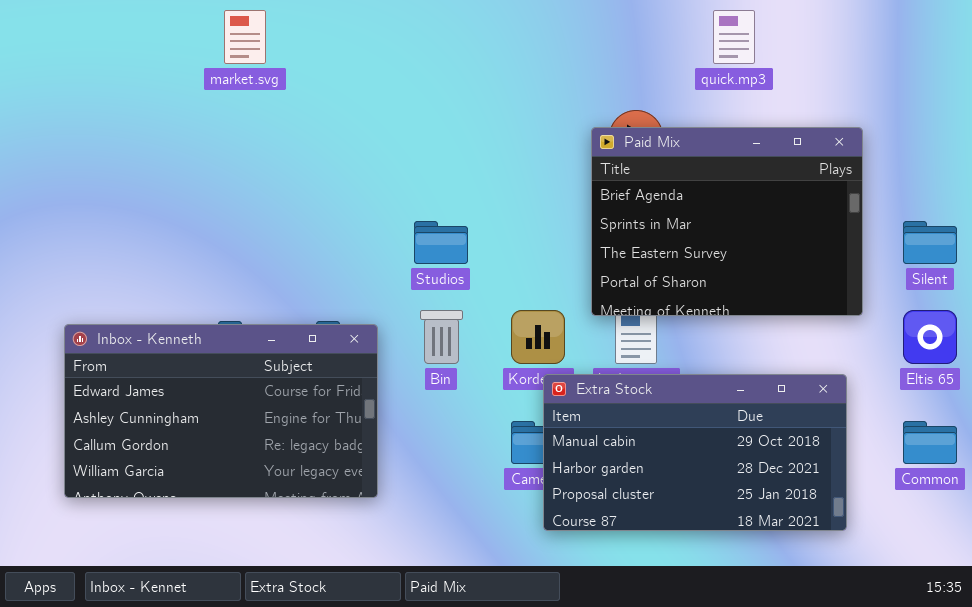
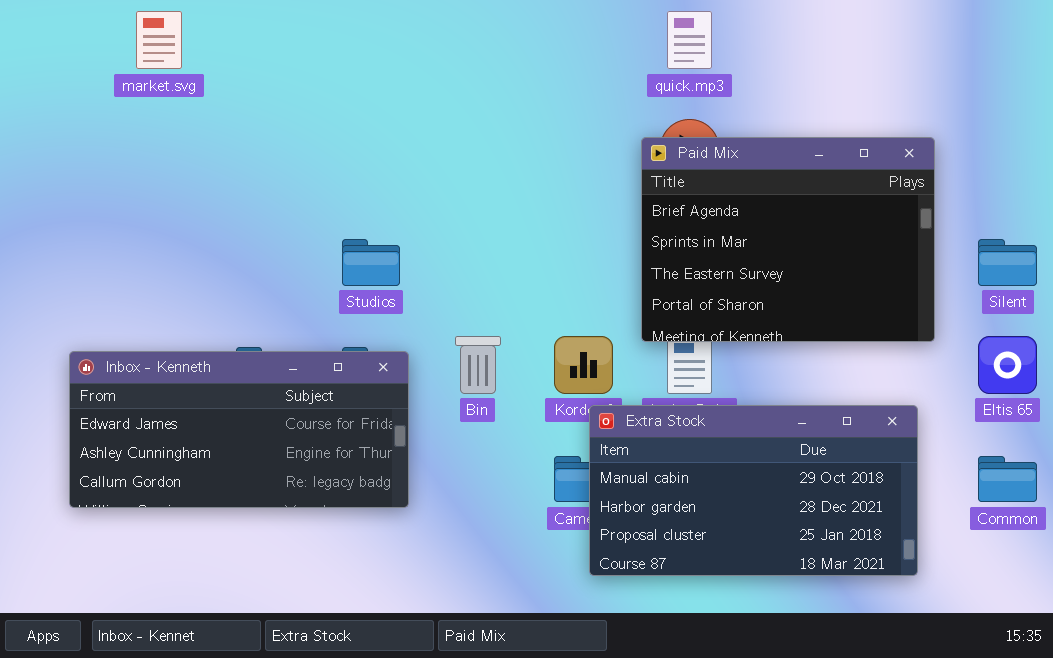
market.svg: [224,10,266,64] -> [136,11,182,69], moved
quick.mp3: [713,10,755,64] -> [667,11,712,69], moved
Studios: [414,221,468,264] -> [342,239,400,286], moved
Inbox - Kenneth: [64,324,378,498] -> [69,351,409,508], resized

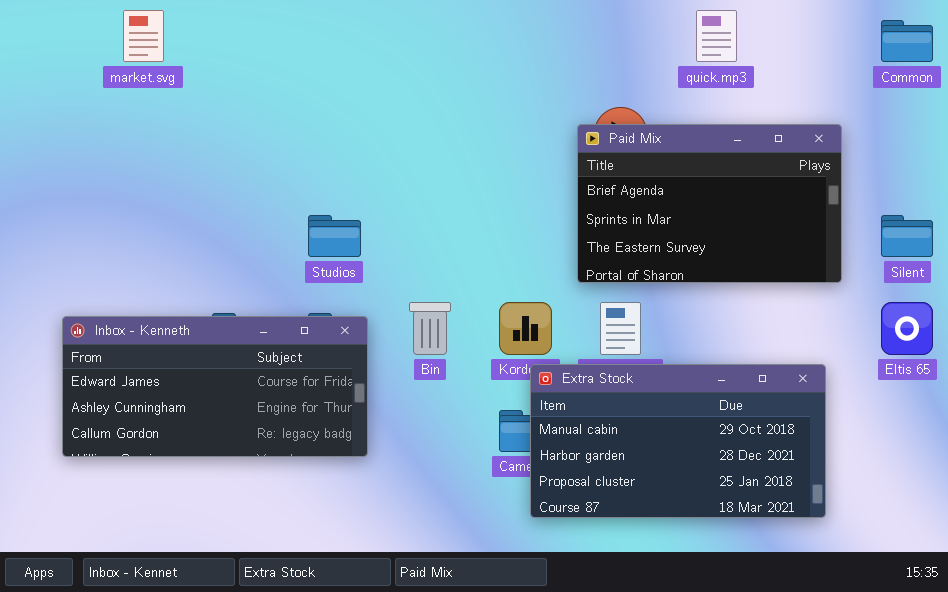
quick.mp3: [667,11,712,69] -> [696,10,737,62], moved
Paid Mix: [641,137,935,342] -> [577,124,842,283], resized
Common: [978,456,1037,502] -> [881,20,933,62], moved

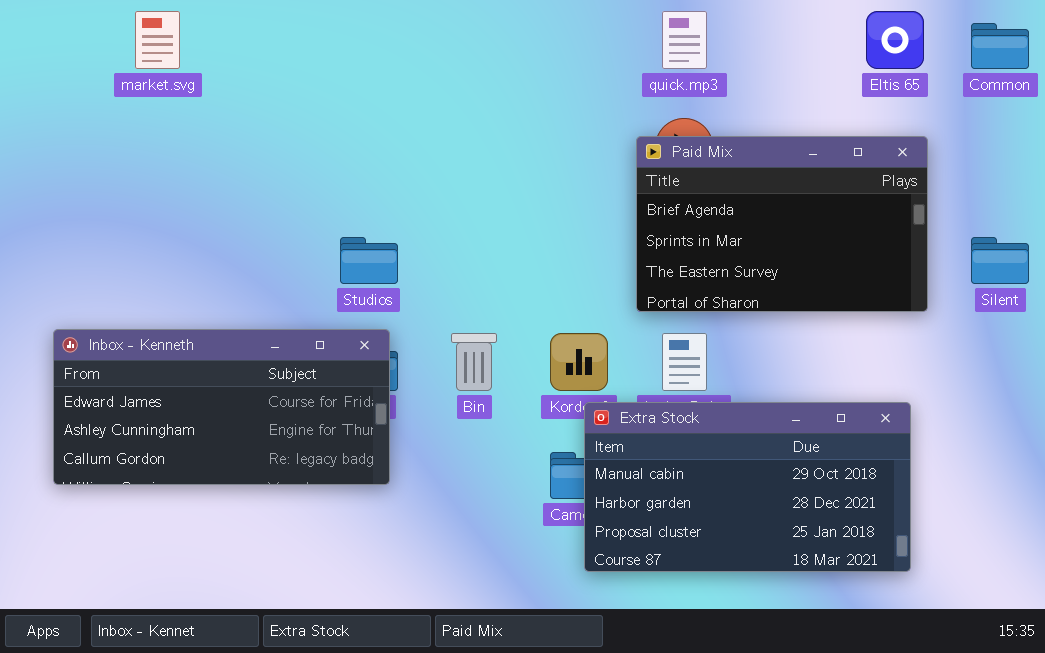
quick.mp3: [696,10,737,62] -> [662,11,707,69], moved
Eltis 65: [881,302,933,355] -> [866,11,924,69], moved
Inbox - Kenneth: [62,316,368,457] -> [53,329,390,485], moved

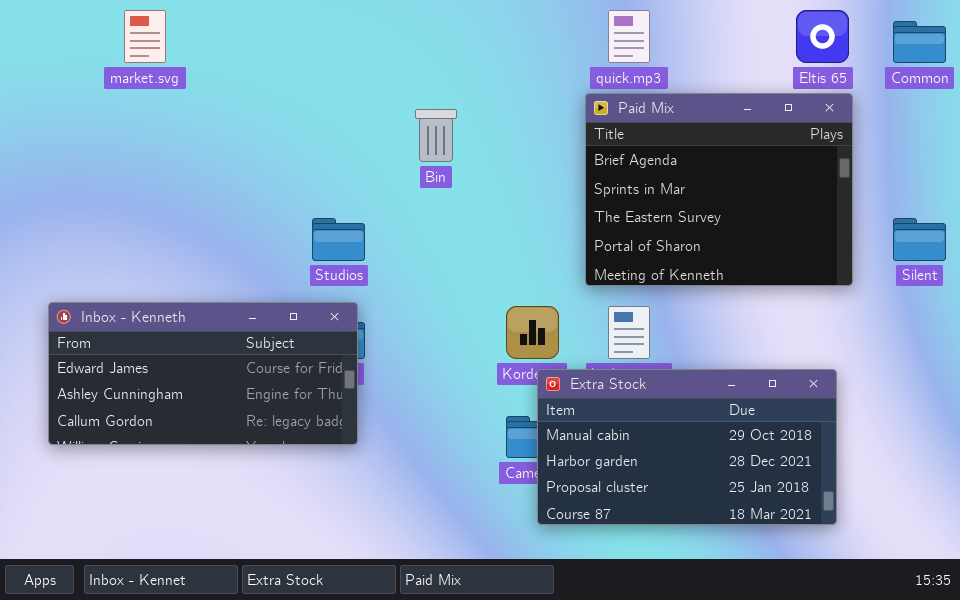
Paid Mix: [636,136,928,312] -> [585,93,853,286], resized
Bin: [451,333,497,391] -> [415,109,457,162], moved

